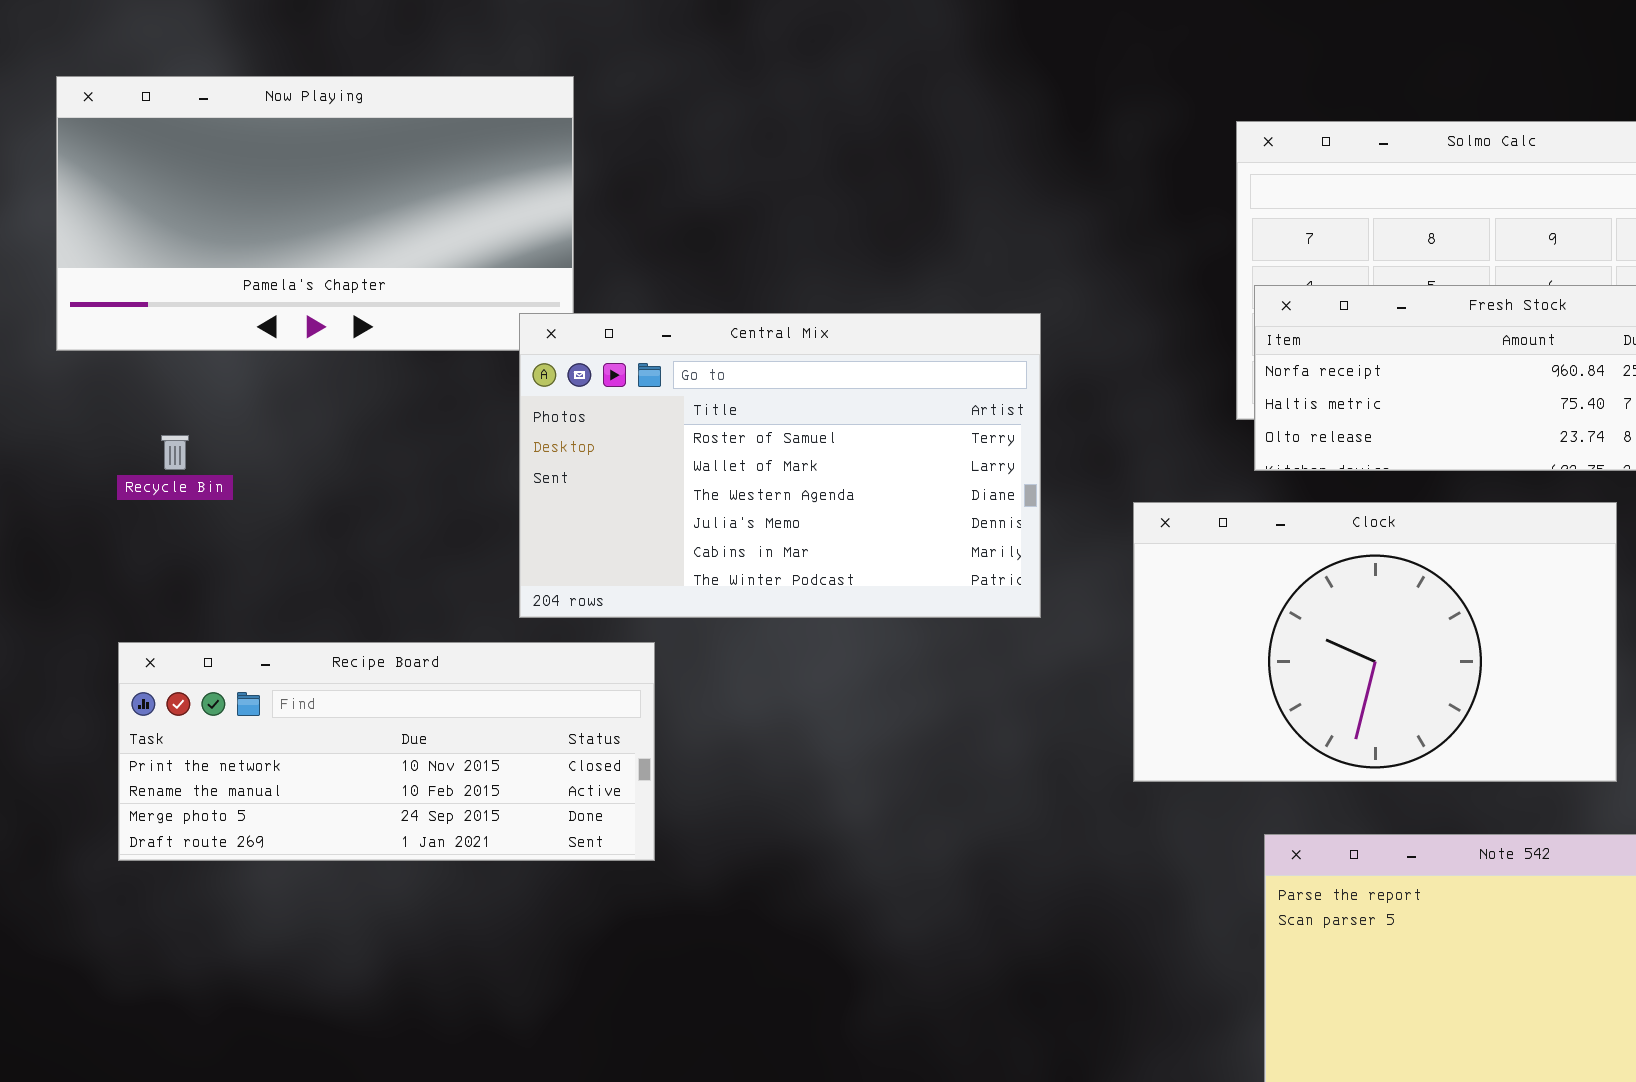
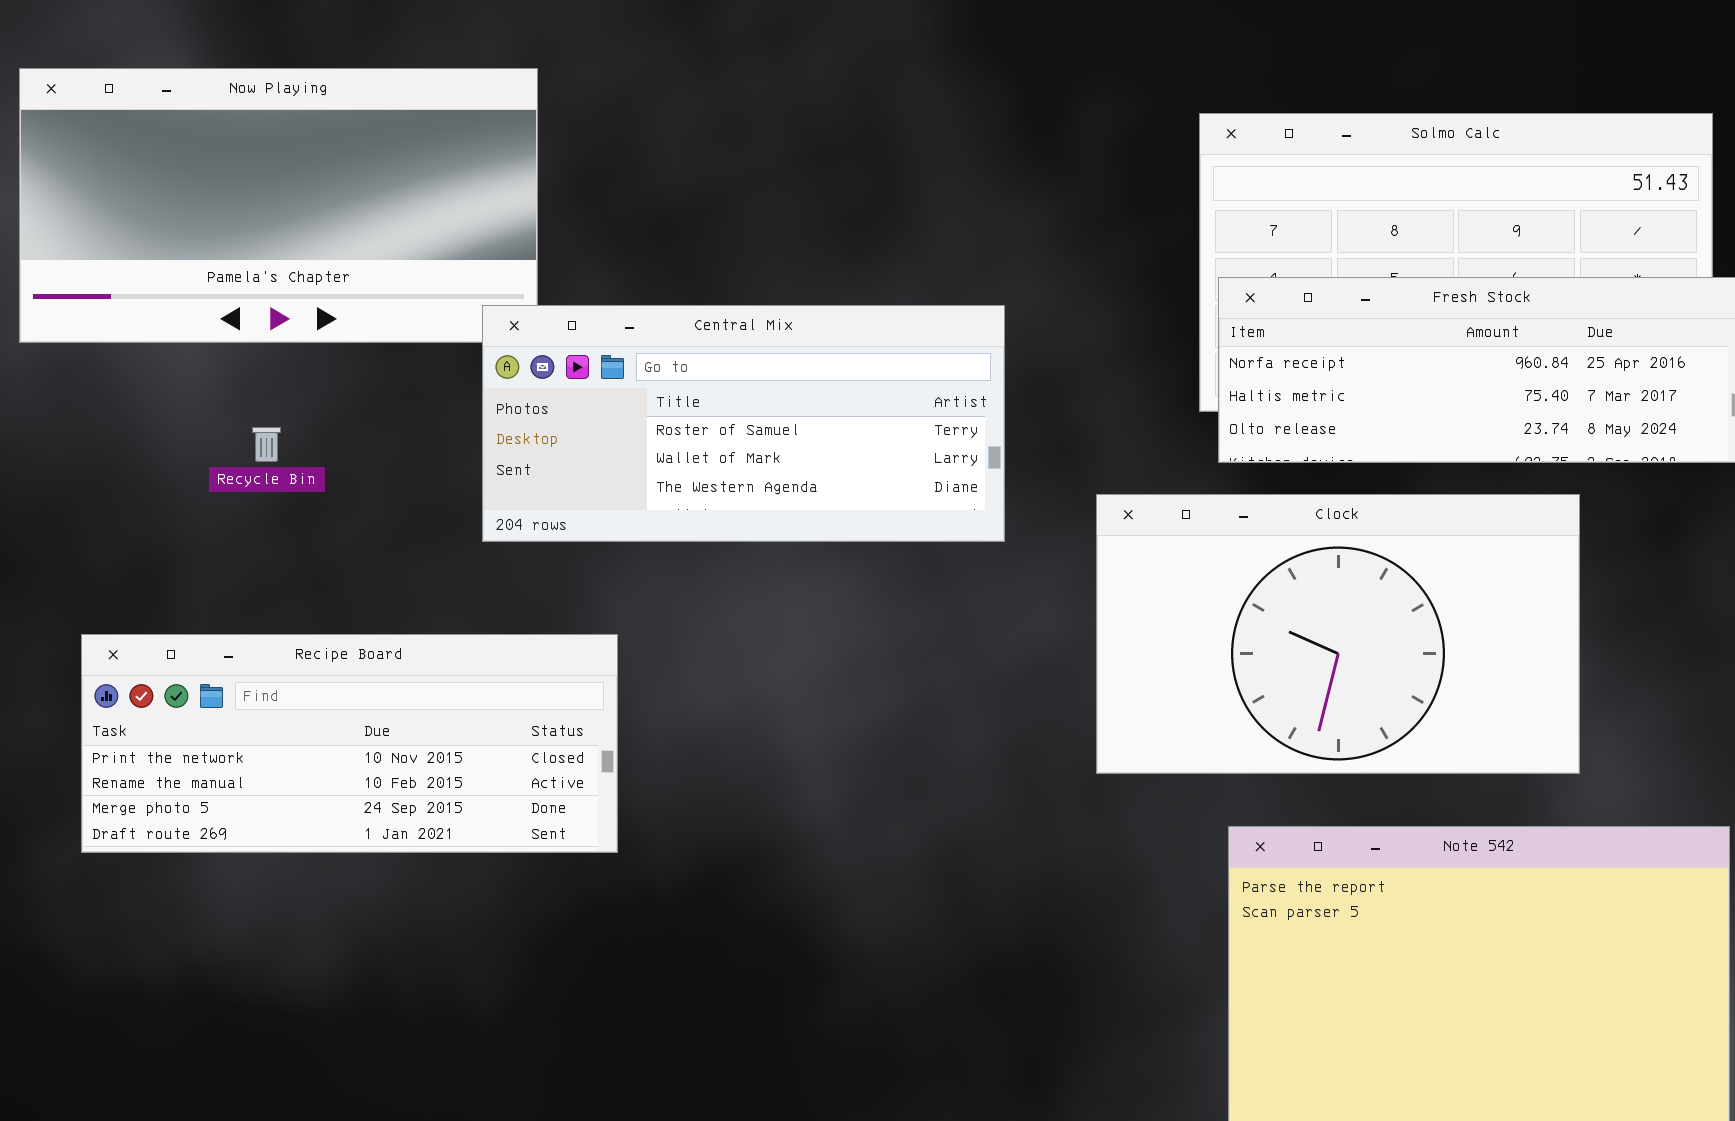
Central Mix: [519,313,1041,618] -> [482,305,1005,542], resized
Recycle Bin: [161,435,189,470] -> [252,427,281,462], moved

